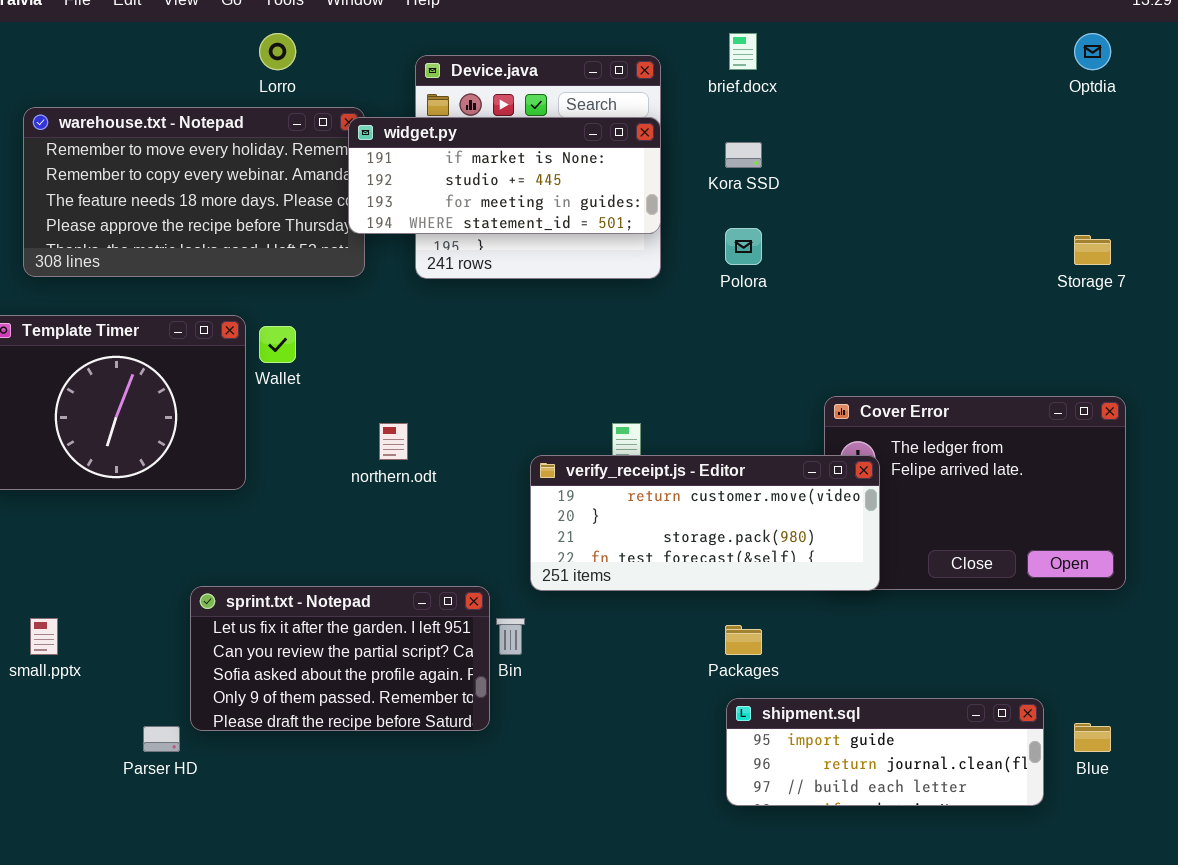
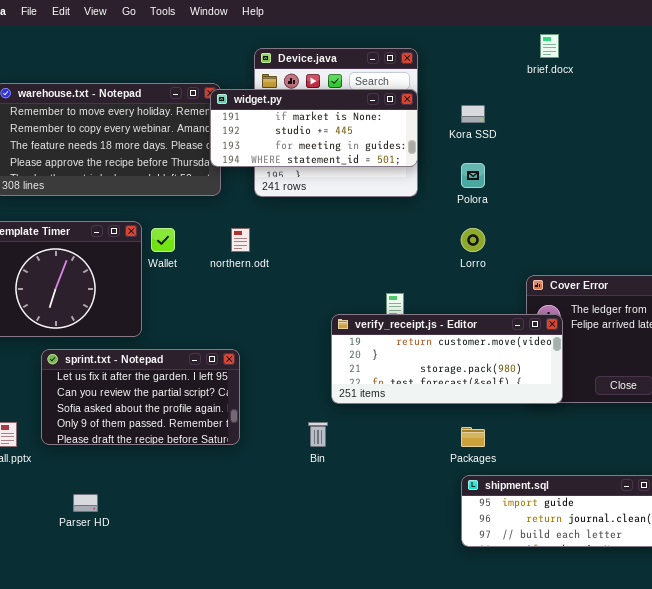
Lorro: [259,33,296,70] -> [461,228,485,252], moved
brief.docx: [729,33,757,70] -> [540,34,559,58], moved
northern.odt: [379,423,408,460] -> [231,228,250,252], moved
sprint.txt - Notepad: [190,586,490,731] -> [41,349,240,445], moved

